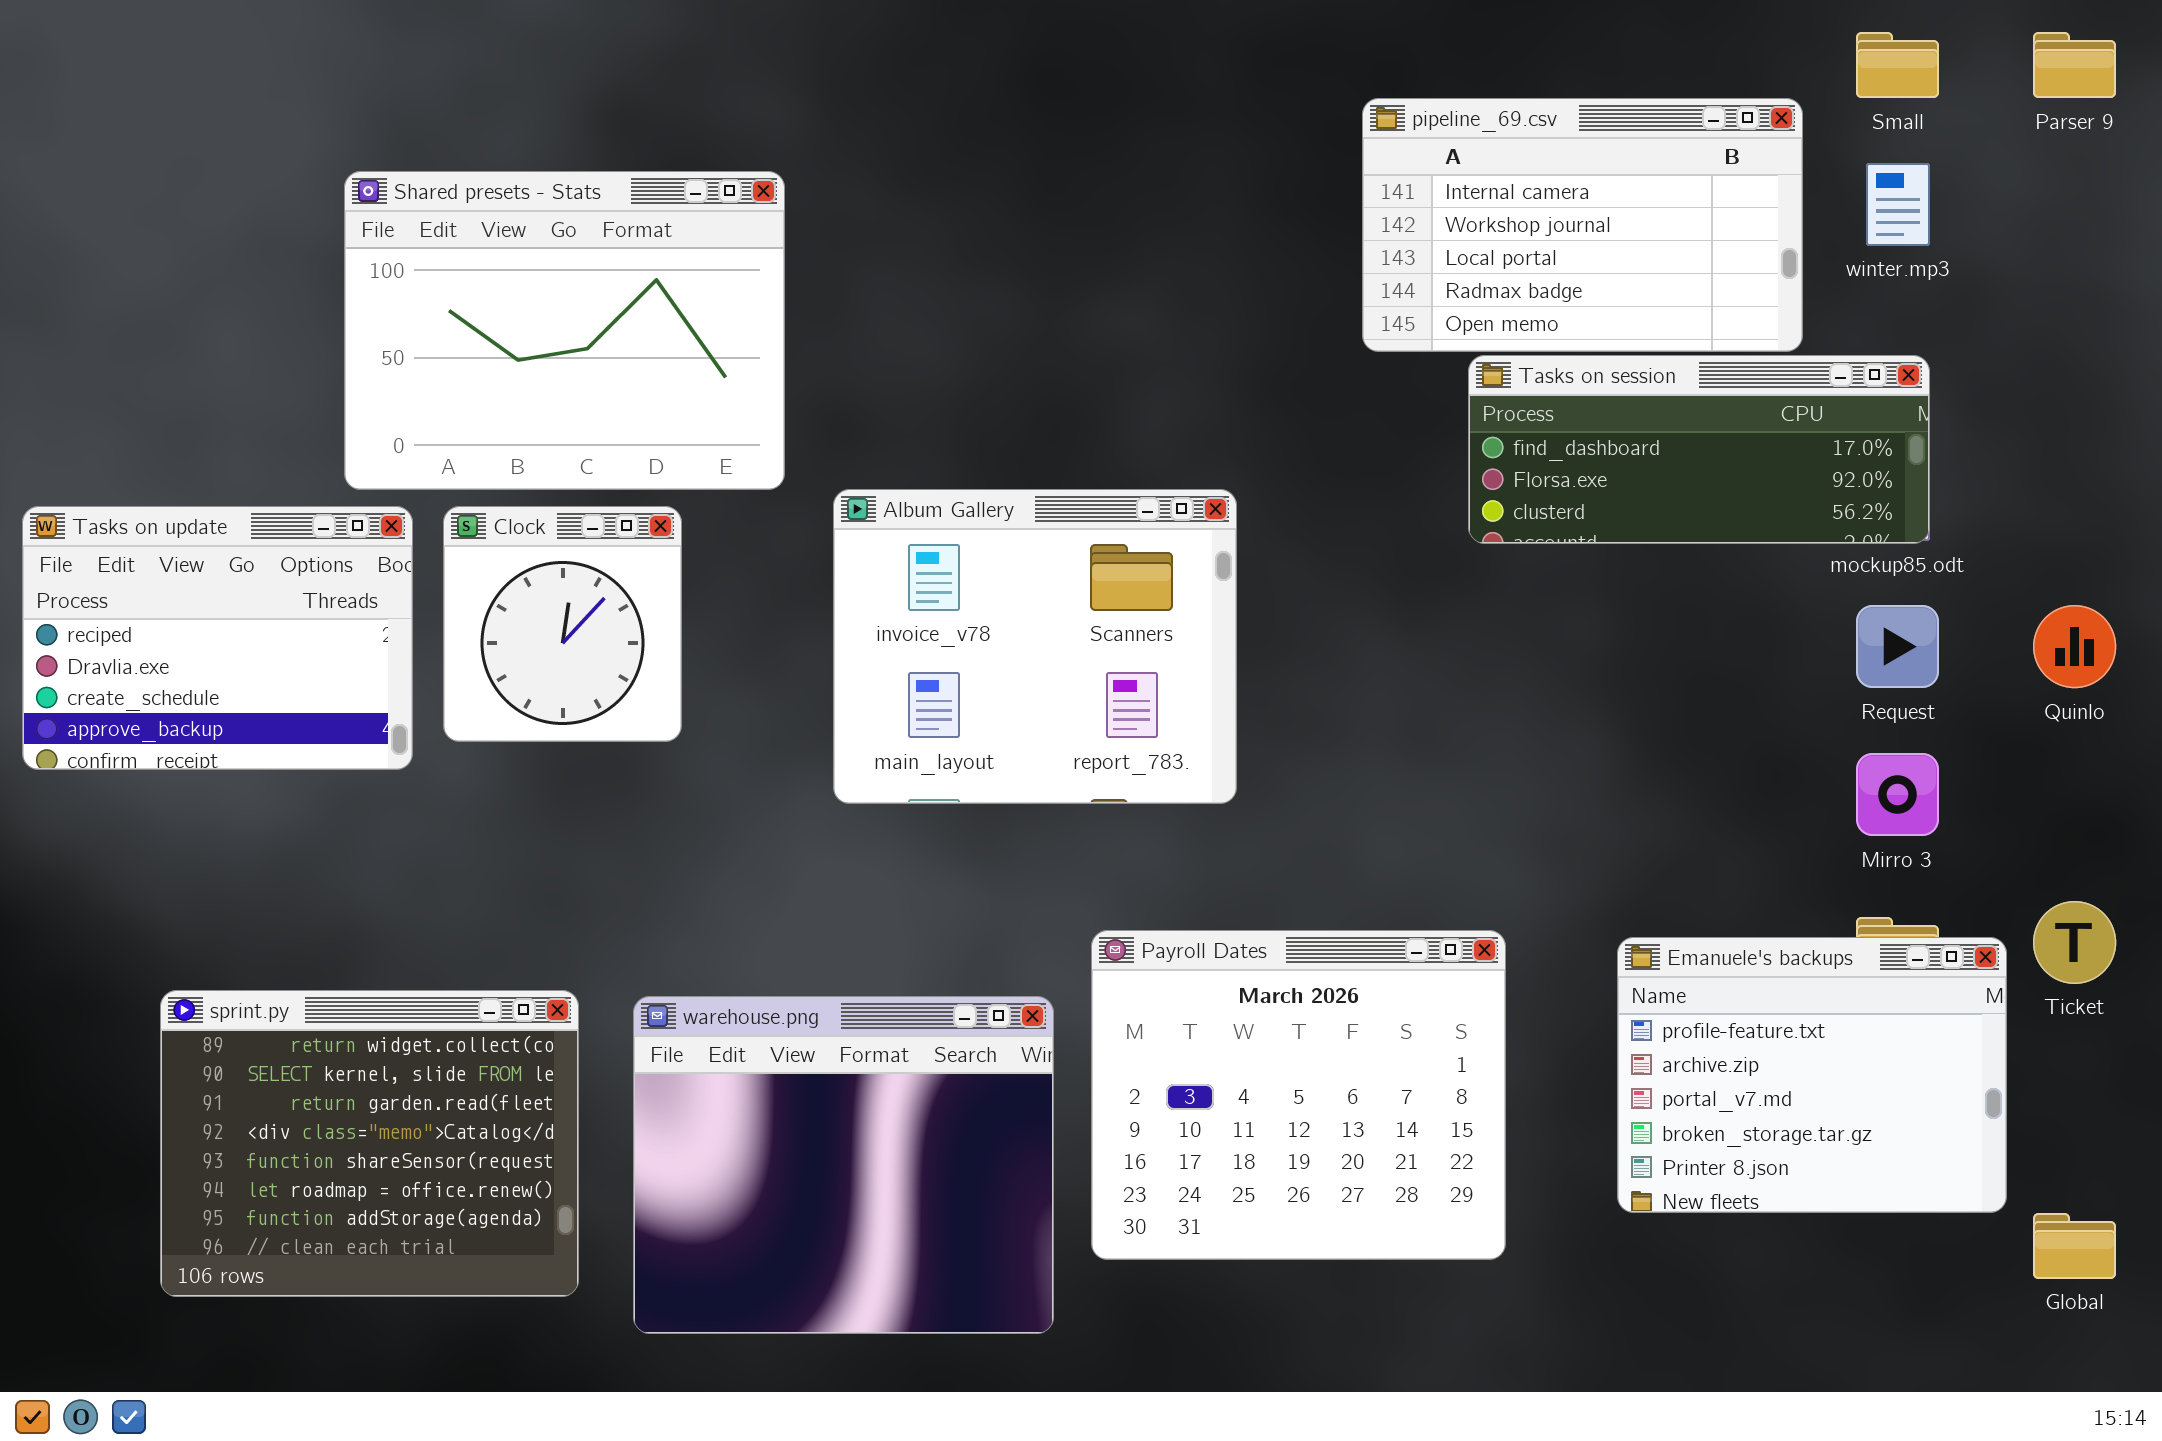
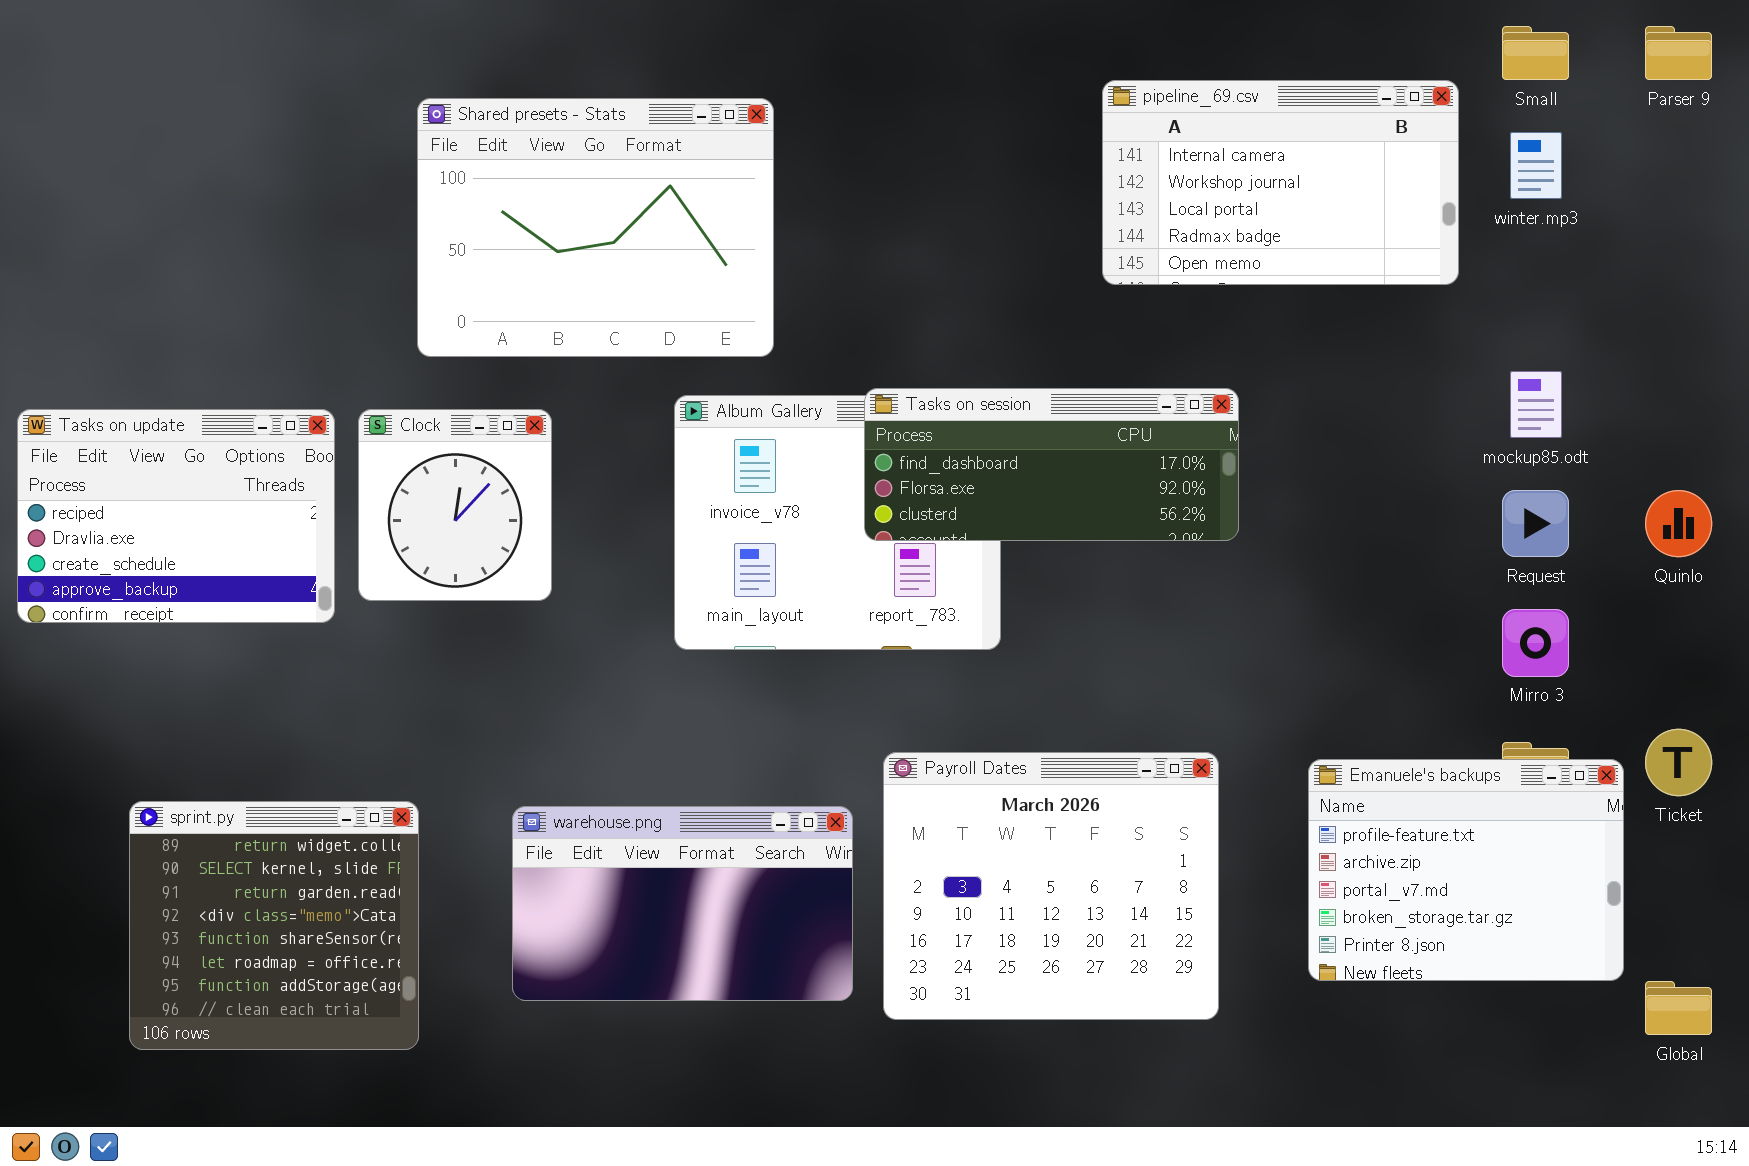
Shared presets - Stats: [344,171,785,490] -> [417,98,774,357], moved
Tasks on session: [1468,355,1930,544] -> [864,388,1239,541], moved
sprint.py: [160,990,579,1297] -> [129,801,419,1050], resized
warehouse.png: [633,996,1054,1334] -> [512,806,853,1001], resized

